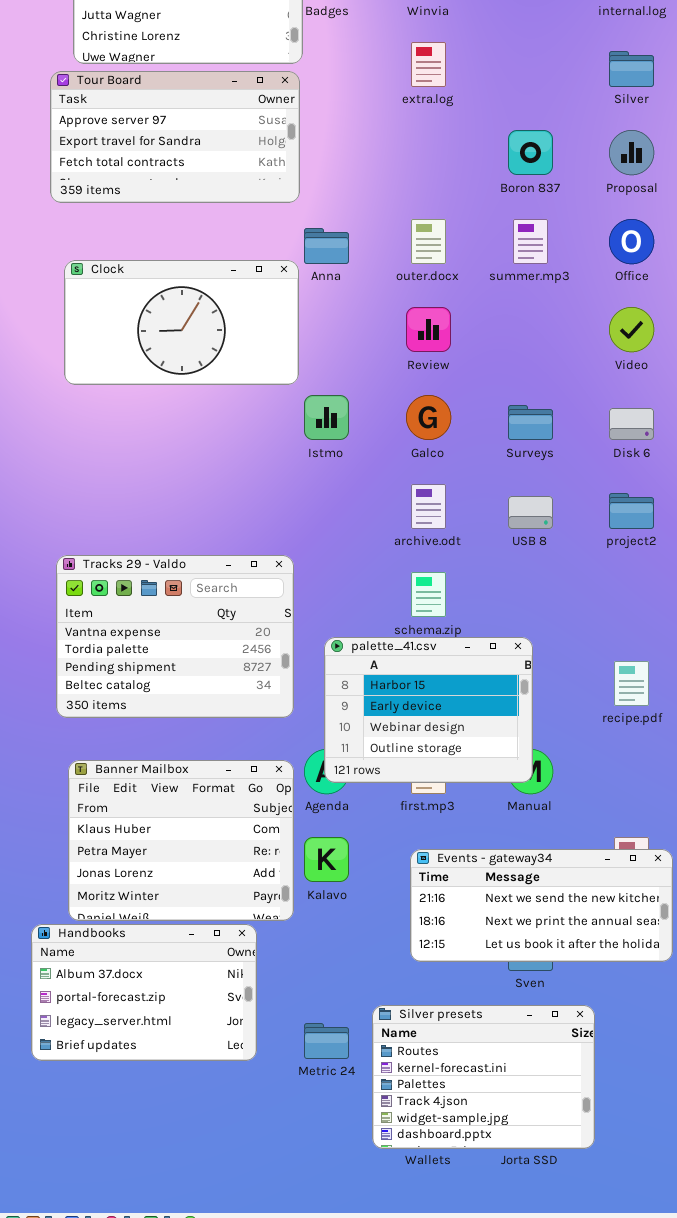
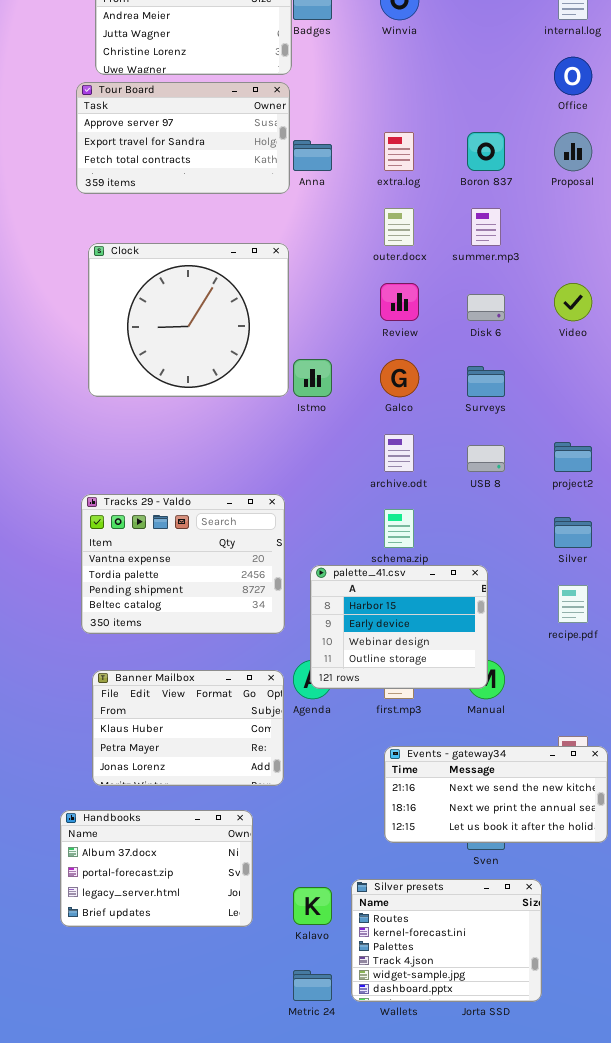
extra.log: [411,42,446,87] -> [384,132,414,171], moved
Silver: [609,51,654,87] -> [554,517,592,548], moved
Office: [609,219,654,264] -> [554,57,592,95], moved
Anna: [304,228,349,264] -> [293,140,332,171], moved
Clock: [64,260,299,385] -> [88,243,289,397], resized
Disk 6: [609,408,654,440] -> [467,294,505,321], moved
Banner Mailbox: [68,760,294,921] -> [92,670,284,786], resized
Kalavo: [304,837,349,882] -> [293,887,332,925], moved
Metric 24: [304,1023,349,1059] -> [293,970,332,1001], moved

